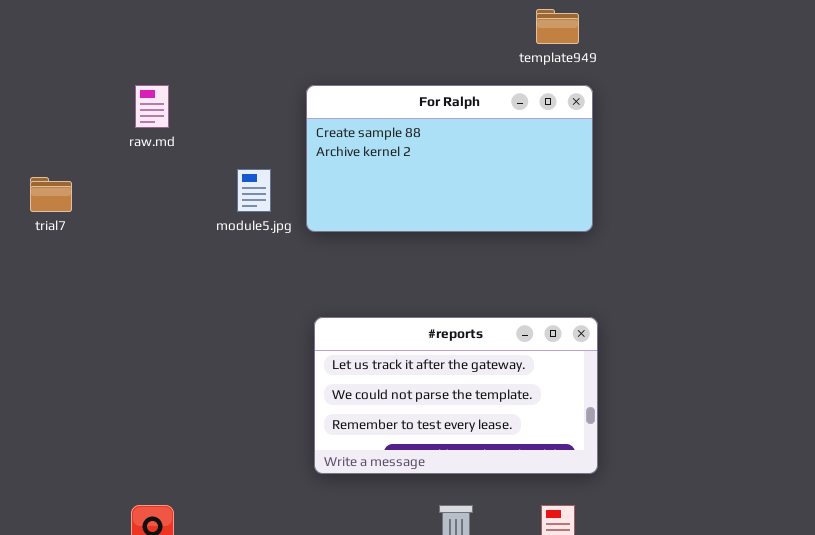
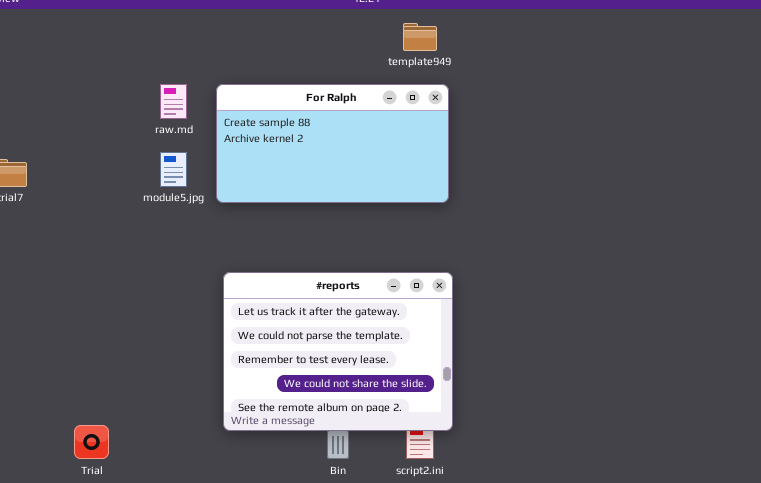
raw.md: [135,85,169,128] -> [160,84,187,119], moved
#reports: [314,317,598,474] -> [223,272,453,431], resized

